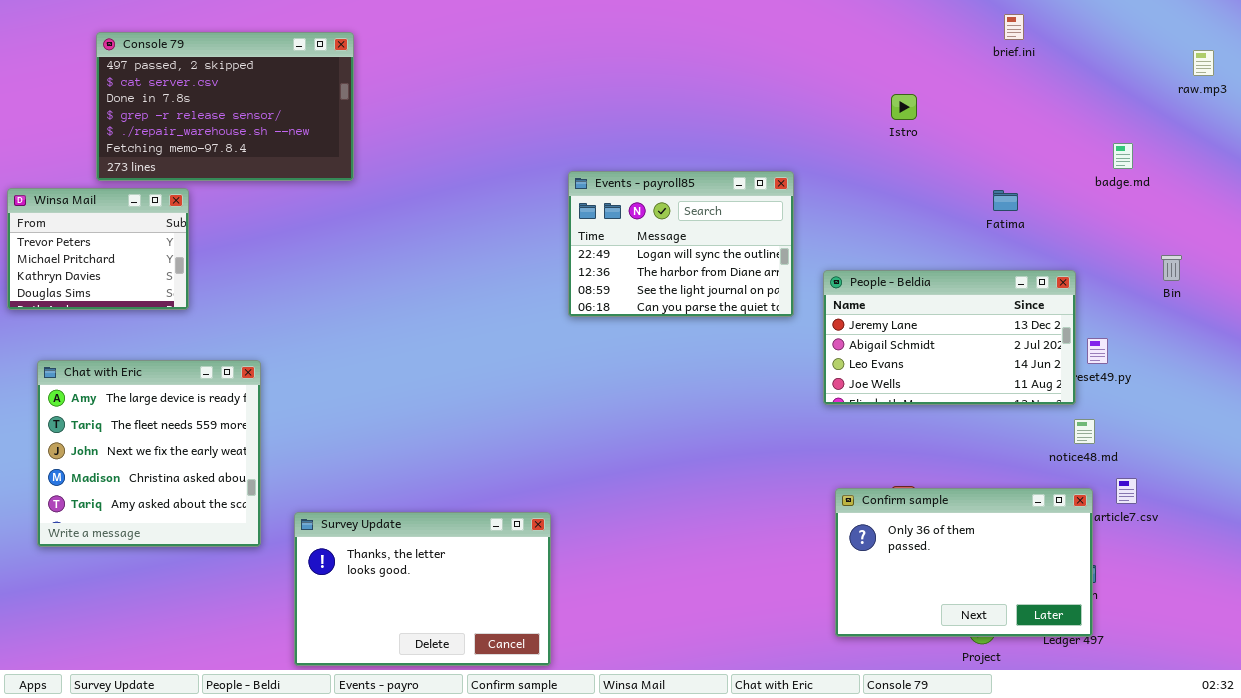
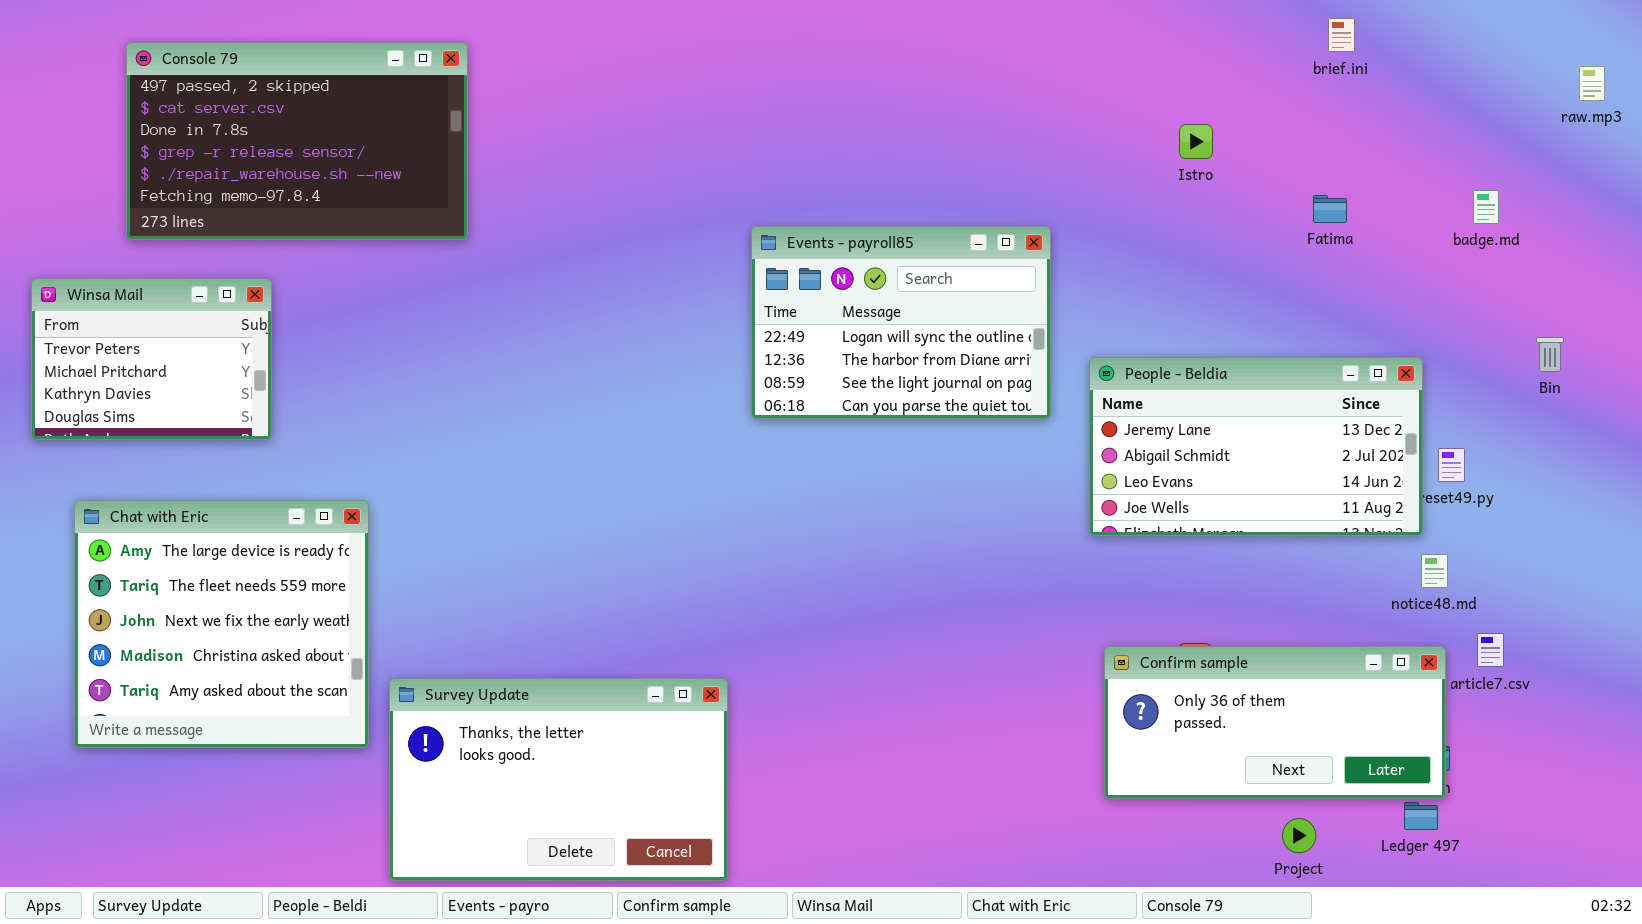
Winsa Mail: [7,188,189,310] -> [31,278,272,440], moved
Fatima: [993,190,1018,211] -> [1313,195,1347,223], moved
Chat with Eric: [37,360,261,547] -> [74,500,369,748], moved
Confirm sample: [835,488,1093,637] -> [1104,646,1446,799], resized

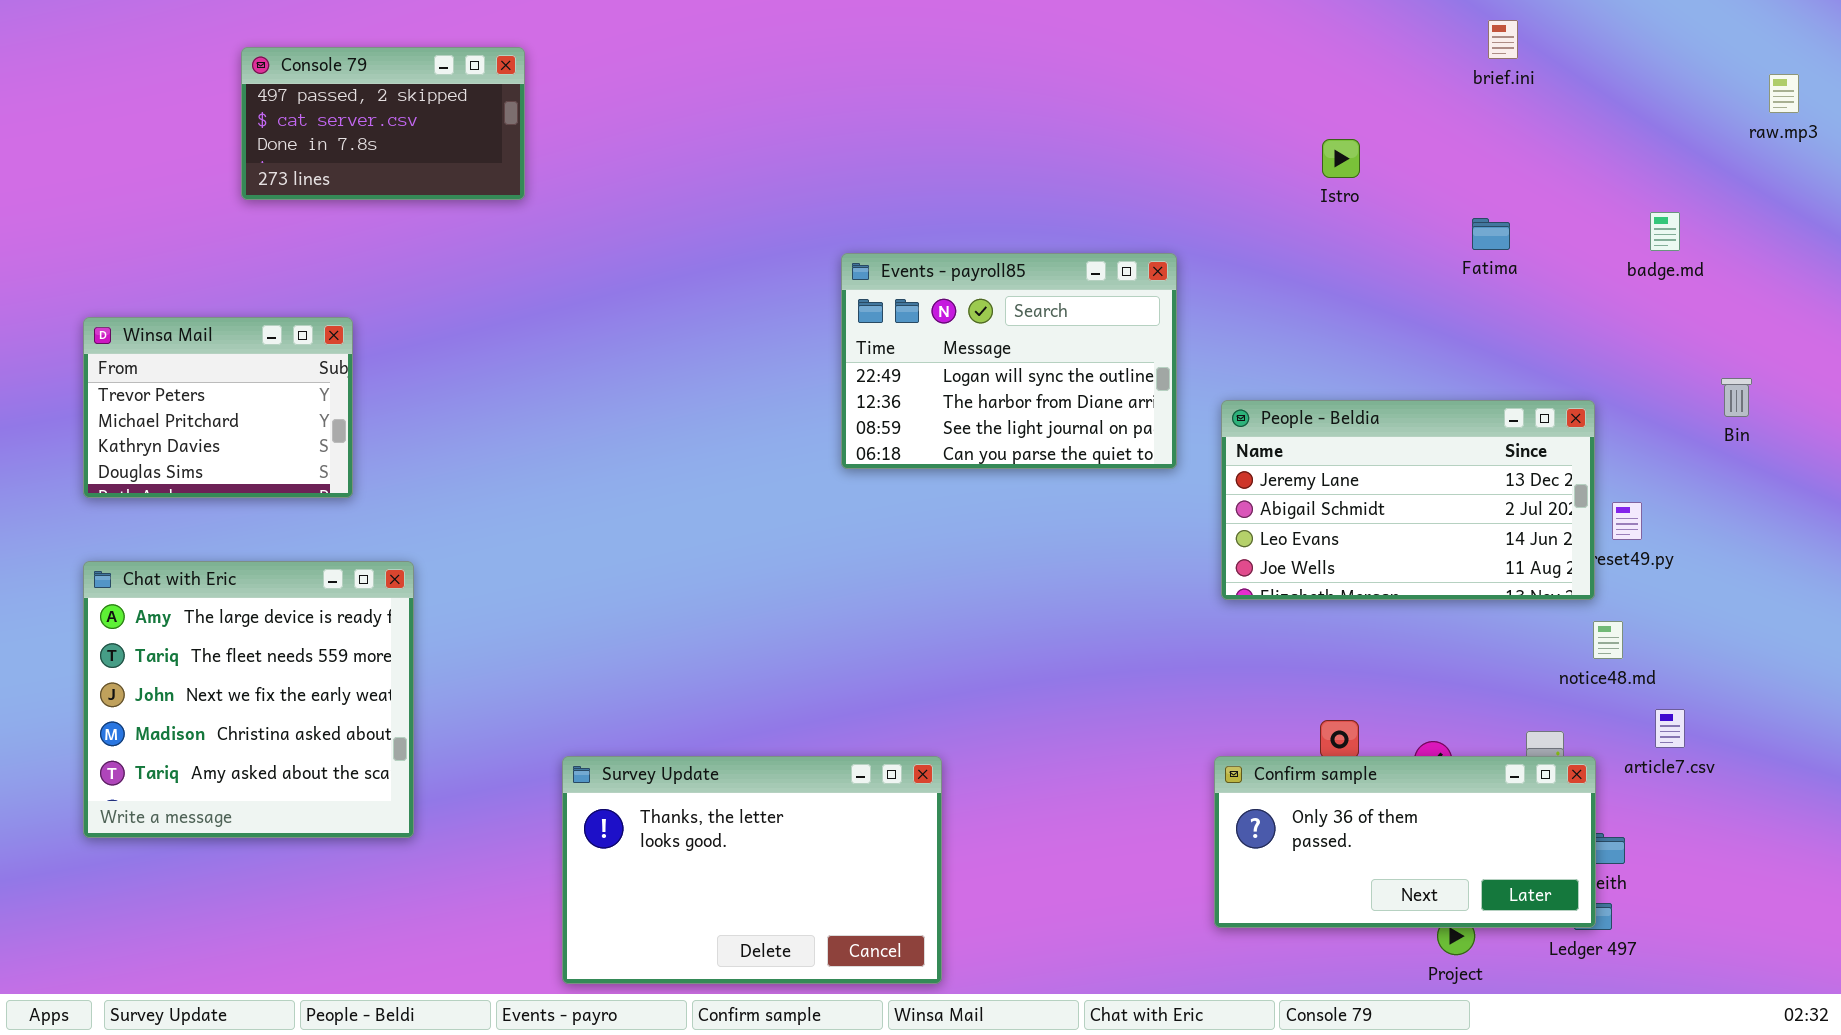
Console 79: [126,42,468,240] -> [241,47,525,200], resized
Winsa Mail: [31,278,272,440] -> [83,317,353,498], moved
Confirm sample: [1104,646,1446,799] -> [1214,756,1596,928], moved
Survey Update: [389,678,728,881] -> [562,756,942,984], moved

